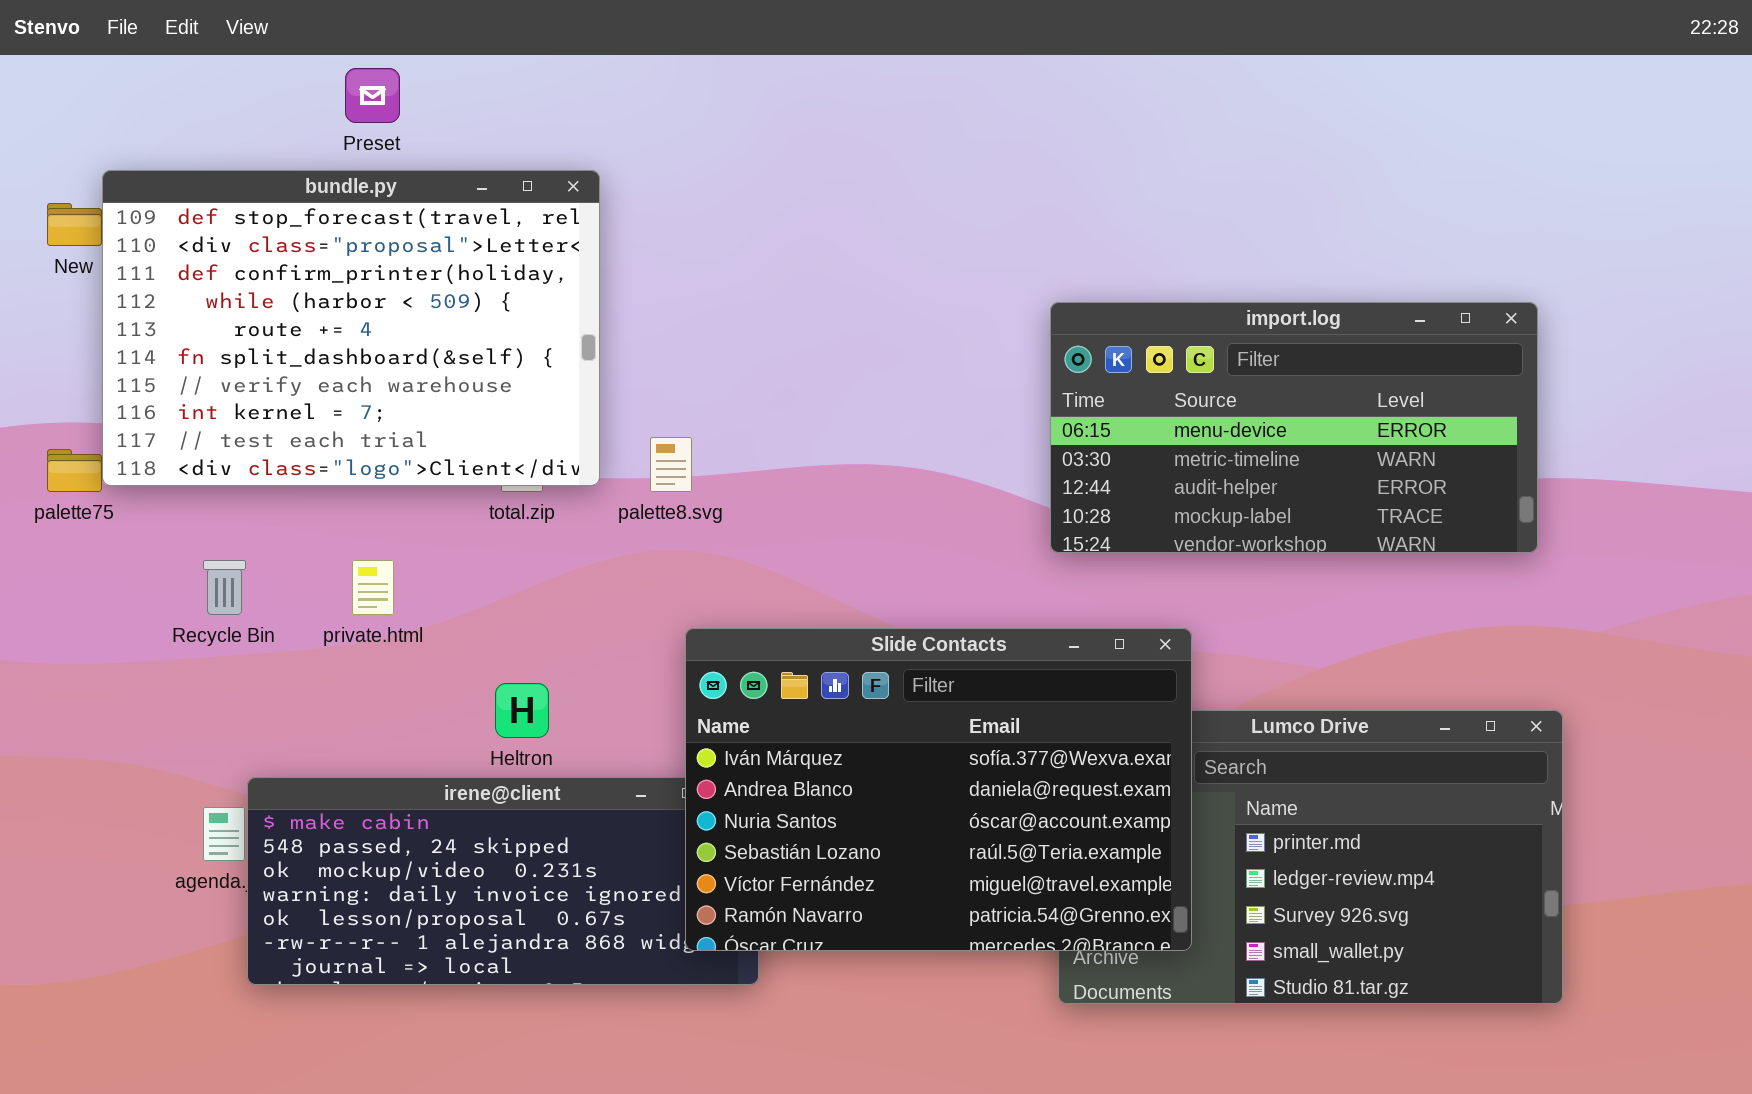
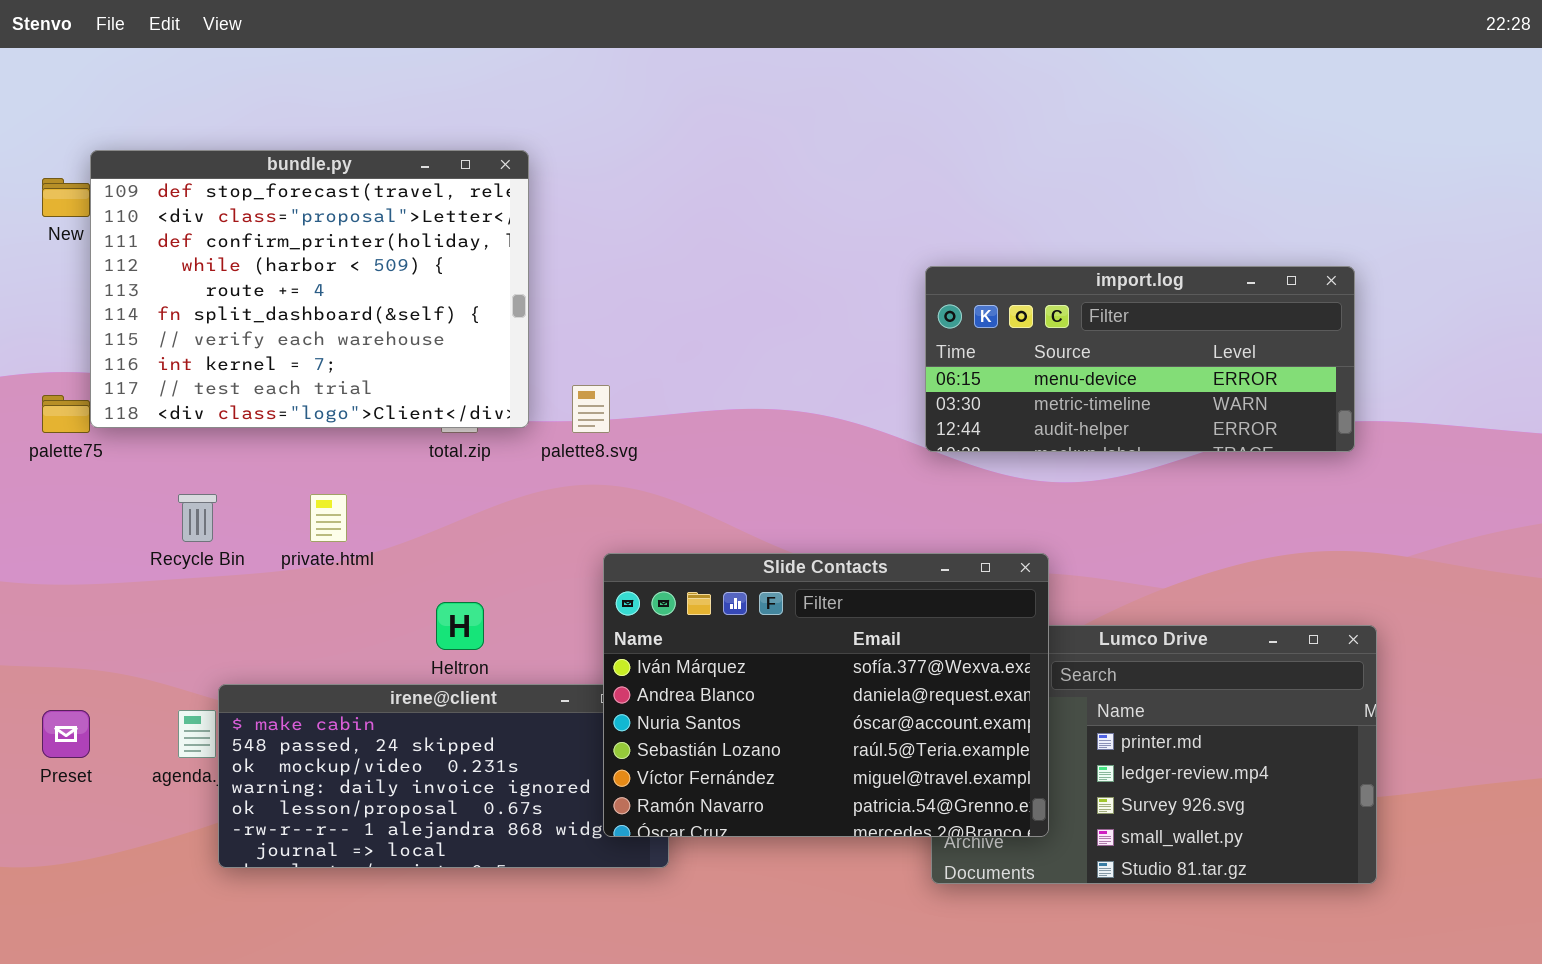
Preset: [345,68,400,123] -> [42,710,90,758], moved
import.log: [1050,302,1538,553] -> [925,266,1355,452], resized

